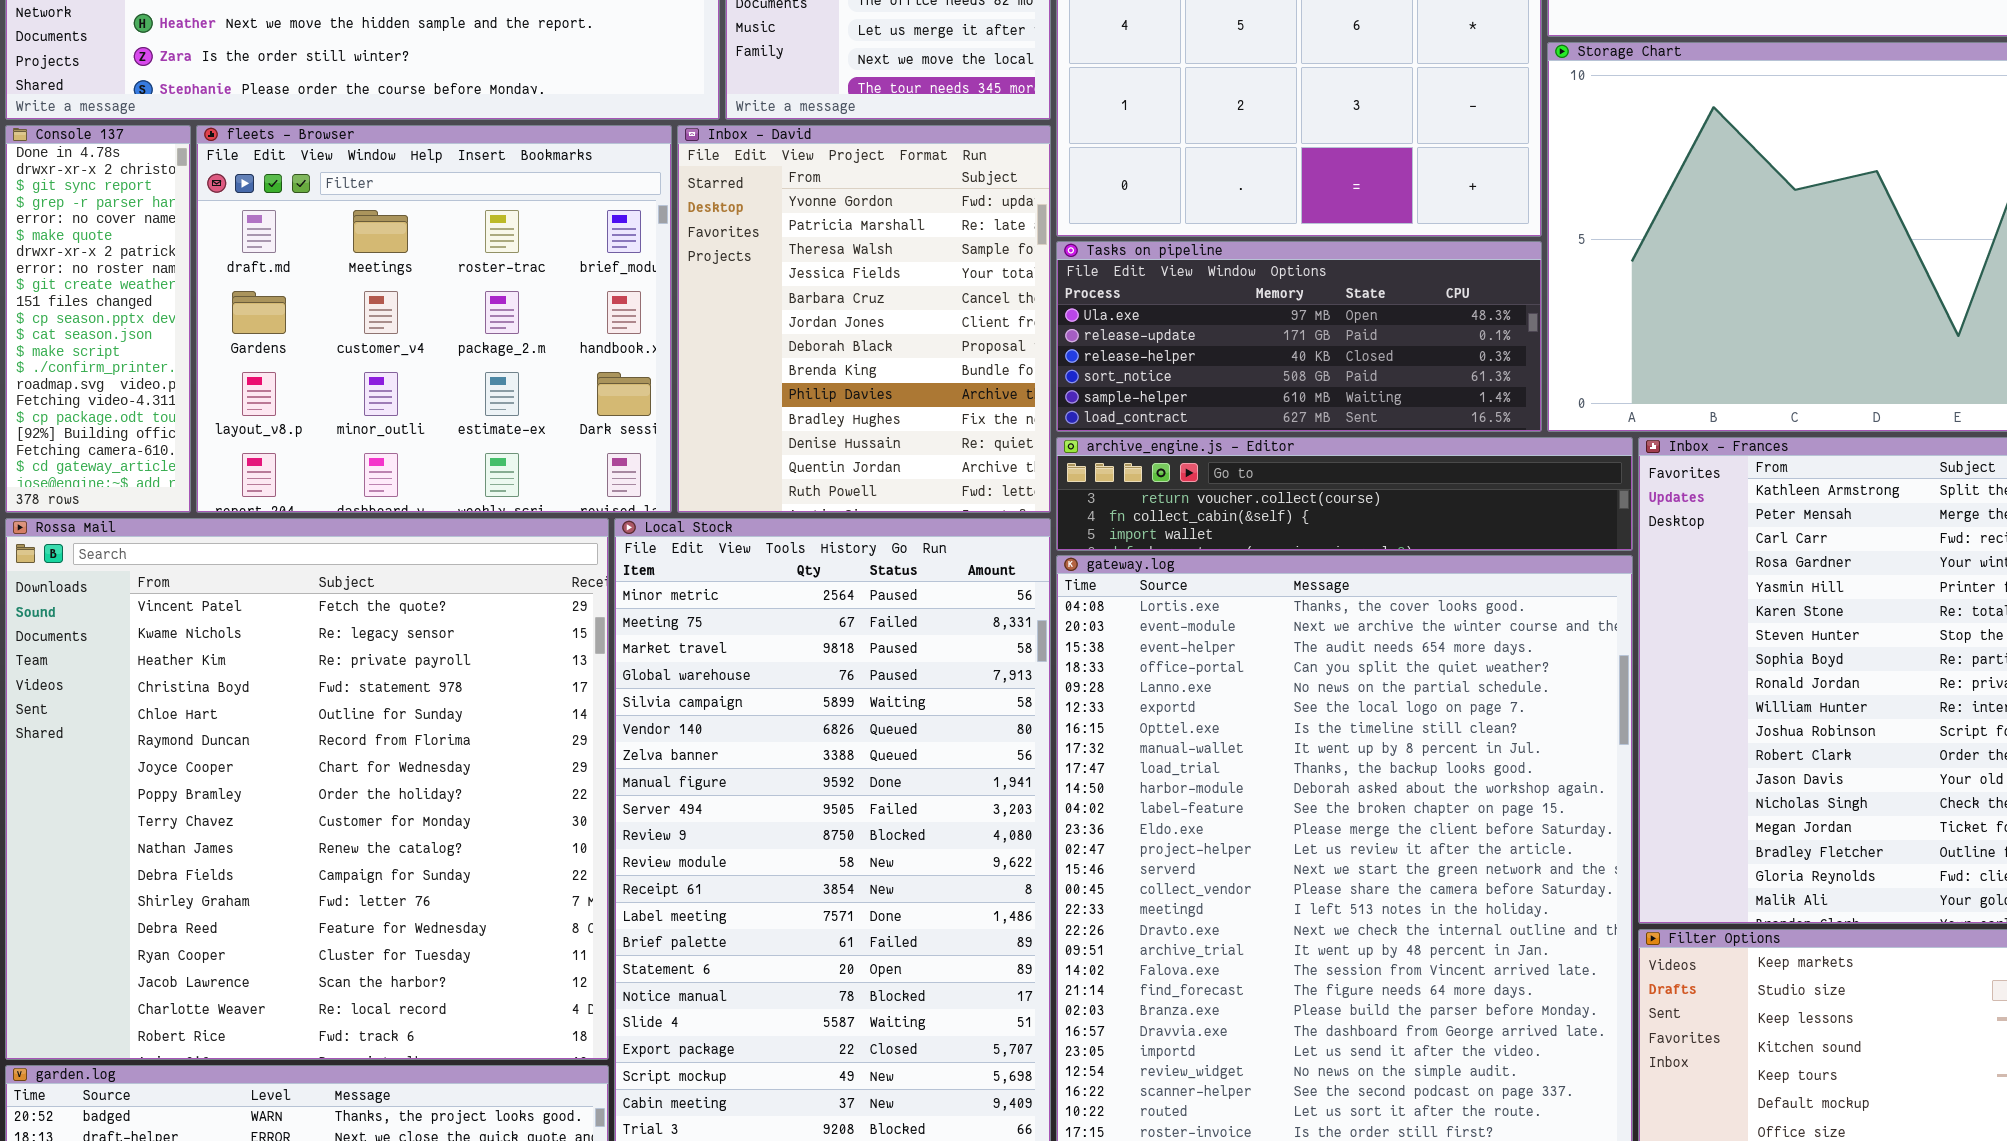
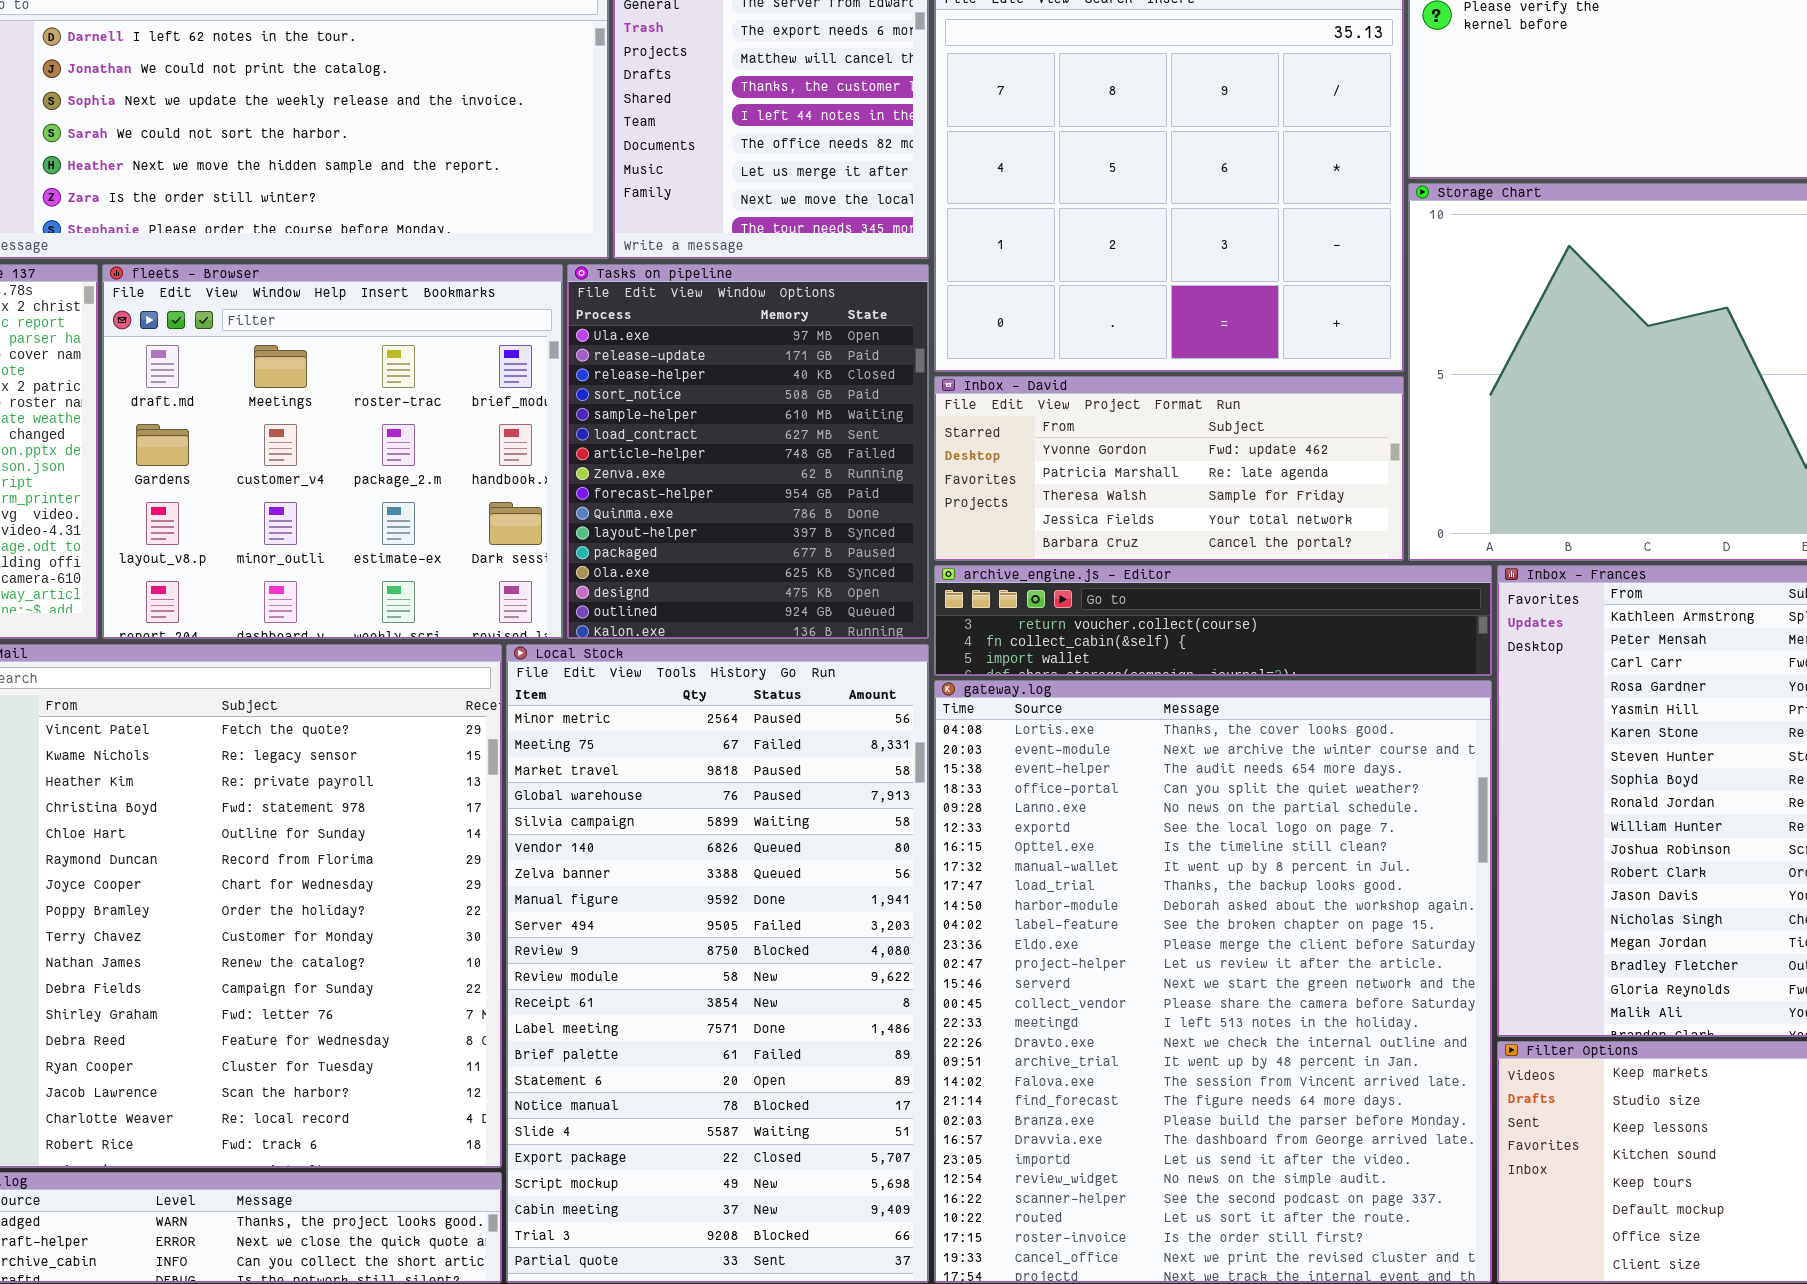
Inbox - David: [677,125,1051,513] -> [934,376,1404,561], moved, resized
Tasks on pipeline: [1056,241,1542,432] -> [567,264,929,639], moved, resized

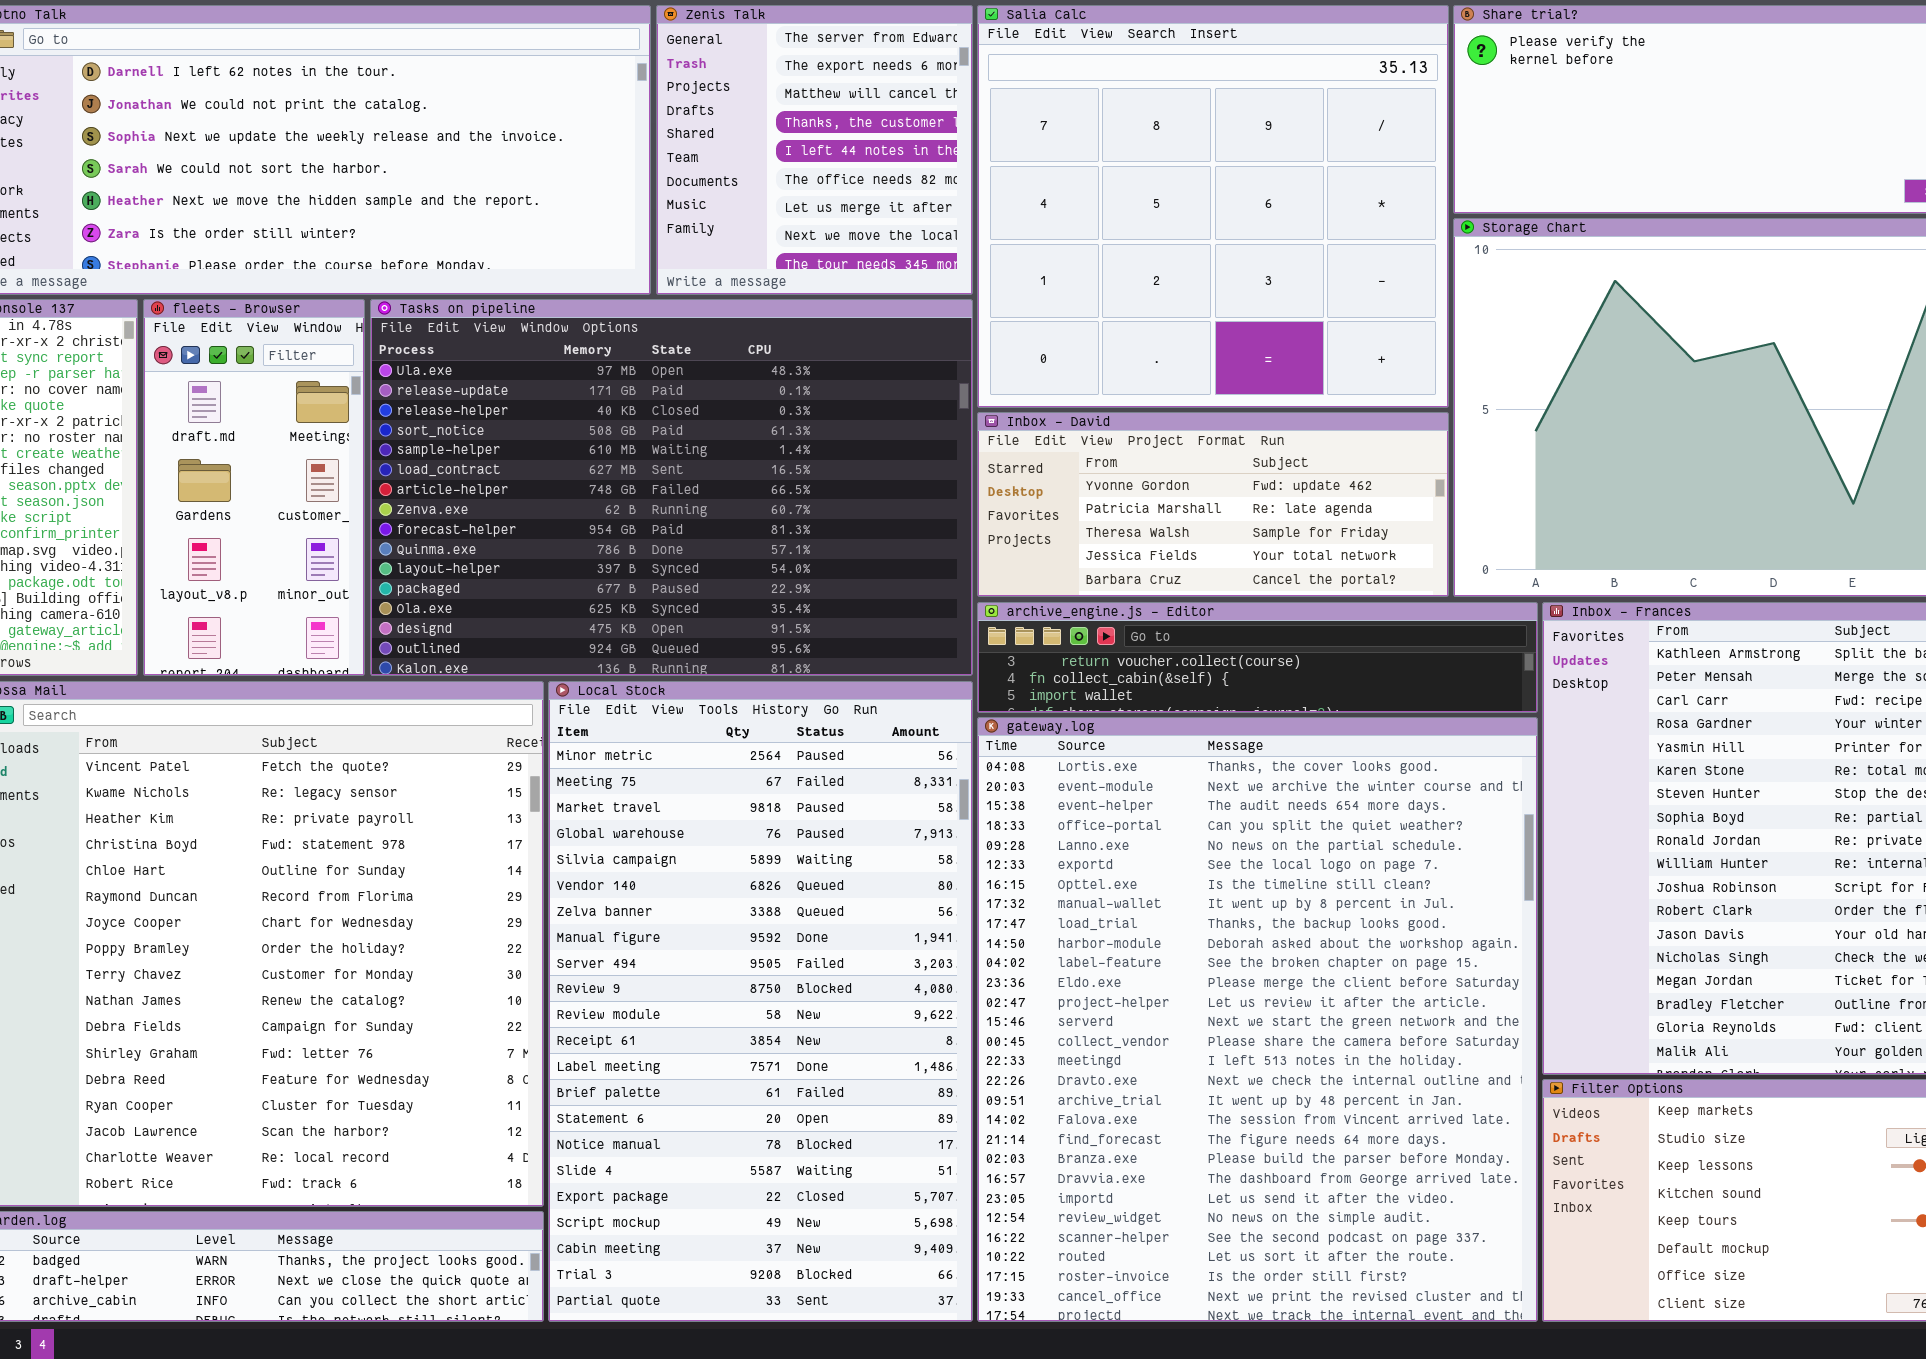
fleets - Browser: [102,264,563,639] -> [143,299,365,676], resized
Tasks on pipeline: [567,264,929,639] -> [370,299,973,676], resized

